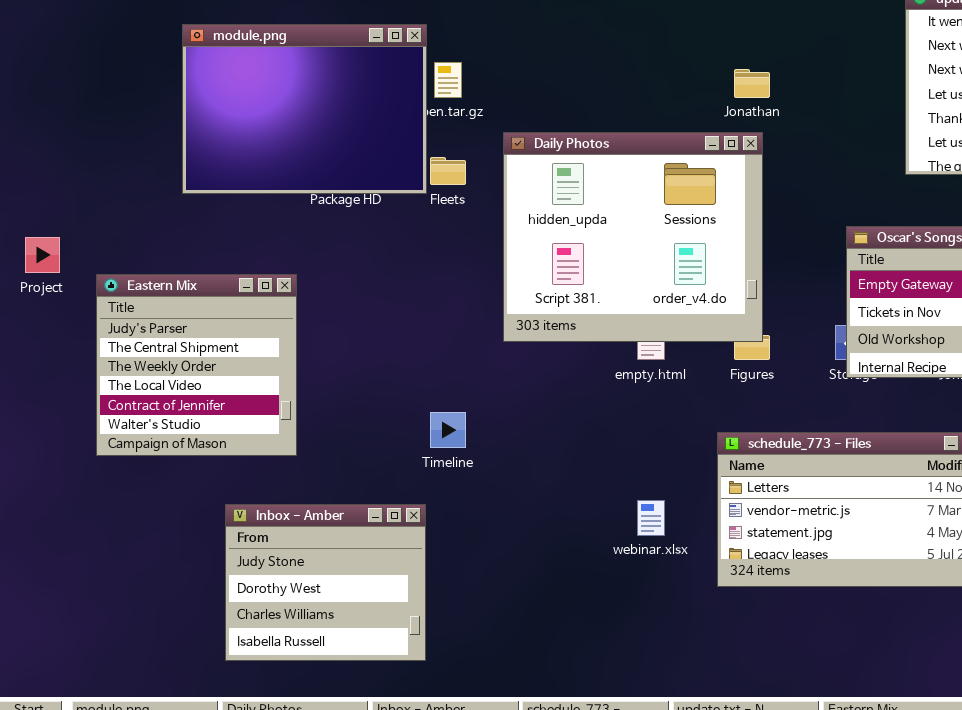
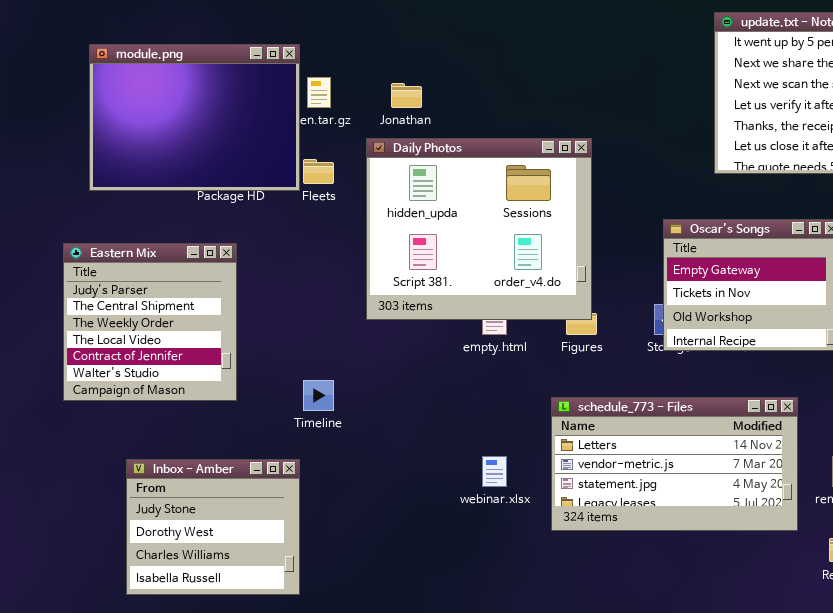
Jonathan: [734,69,770,98] -> [391,83,422,108], moved
Eastern Mix: [96,274,297,456] -> [63,243,237,401], moved

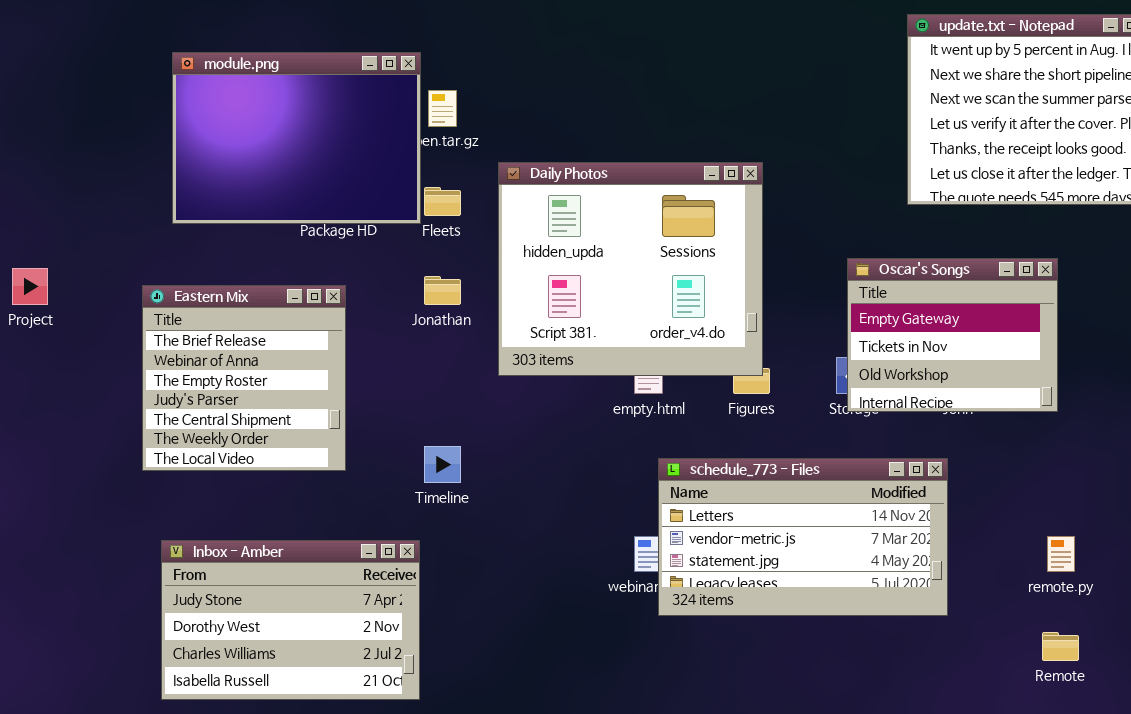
Jonathan: [391,83,422,108] -> [424,276,461,305], moved
Eastern Mix: [63,243,237,401] -> [142,285,346,471], scrolled up 3 rows
schedule_773 - Files: [551,397,798,531] -> [658,458,948,616], moved
Inbox - Amber: [126,459,300,595] -> [161,540,420,700], resized

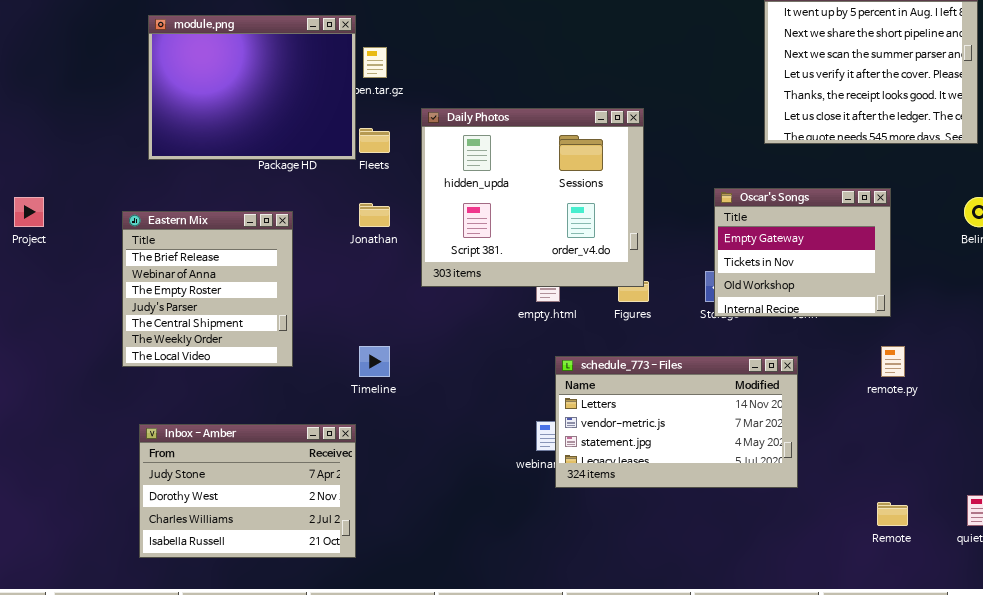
remote.py: [1047,536,1075,572] -> [881,346,905,377], moved

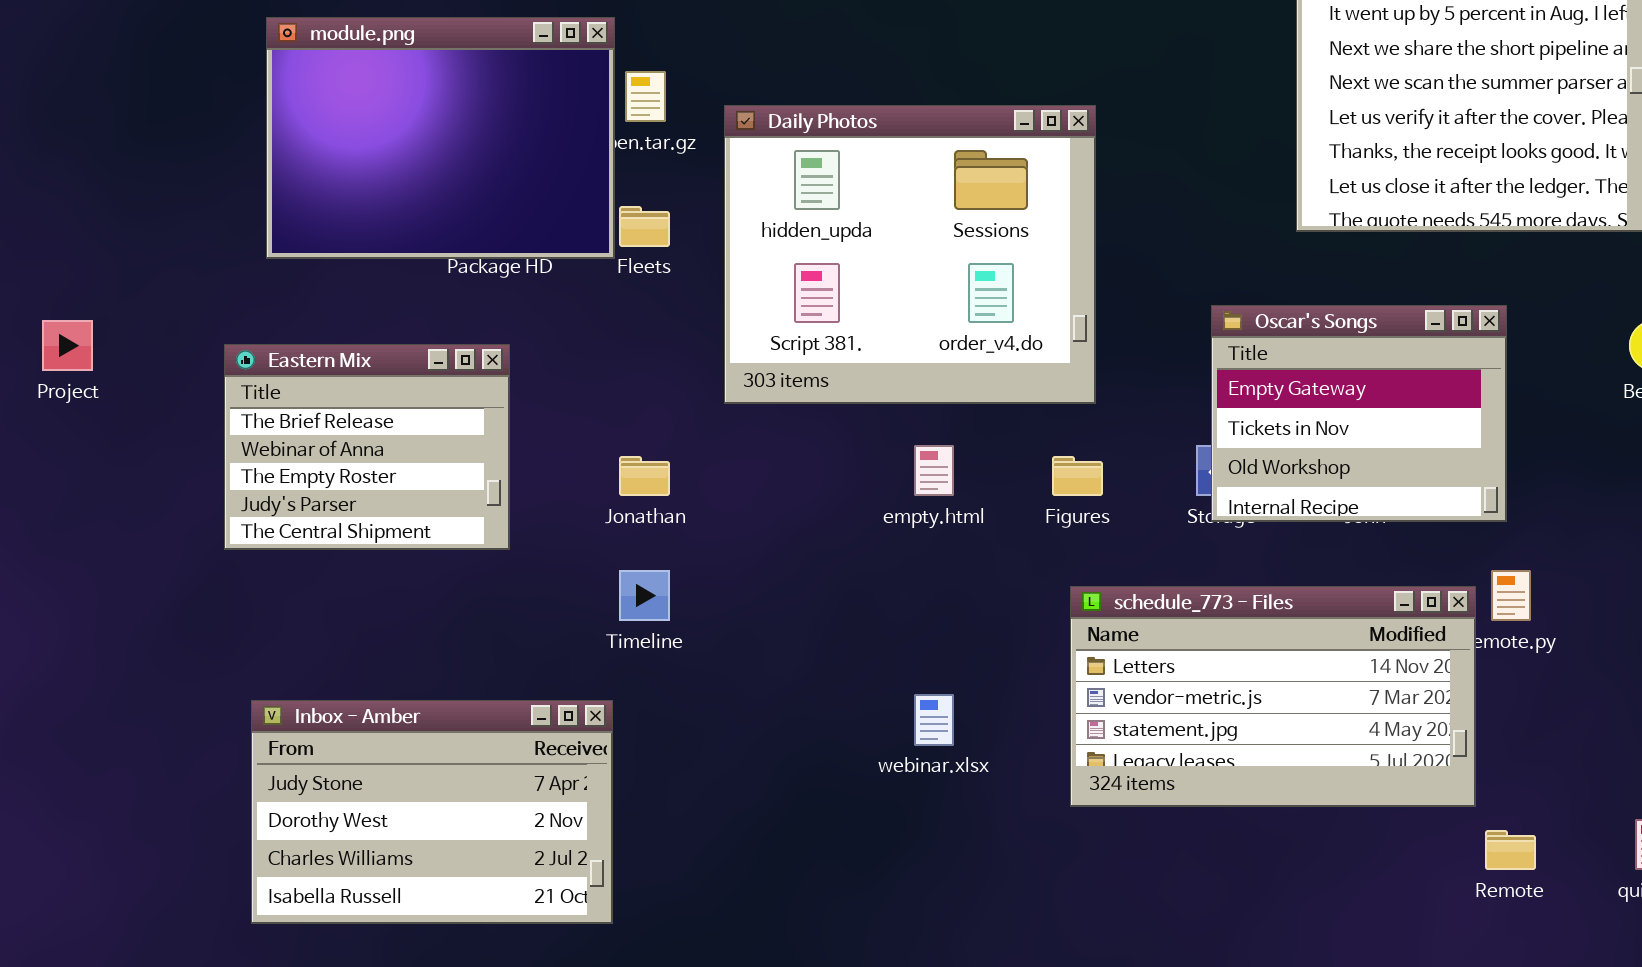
Daily Photos: [421,108,644,287] -> [724,105,1096,404], moved
Jonathan: [359,203,390,227] -> [619,456,670,496], moved
Eastern Mix: [122,211,293,367] -> [224,344,510,550], resized
schedule_773 - Files: [555,356,798,488] -> [1070,586,1476,807], moved

